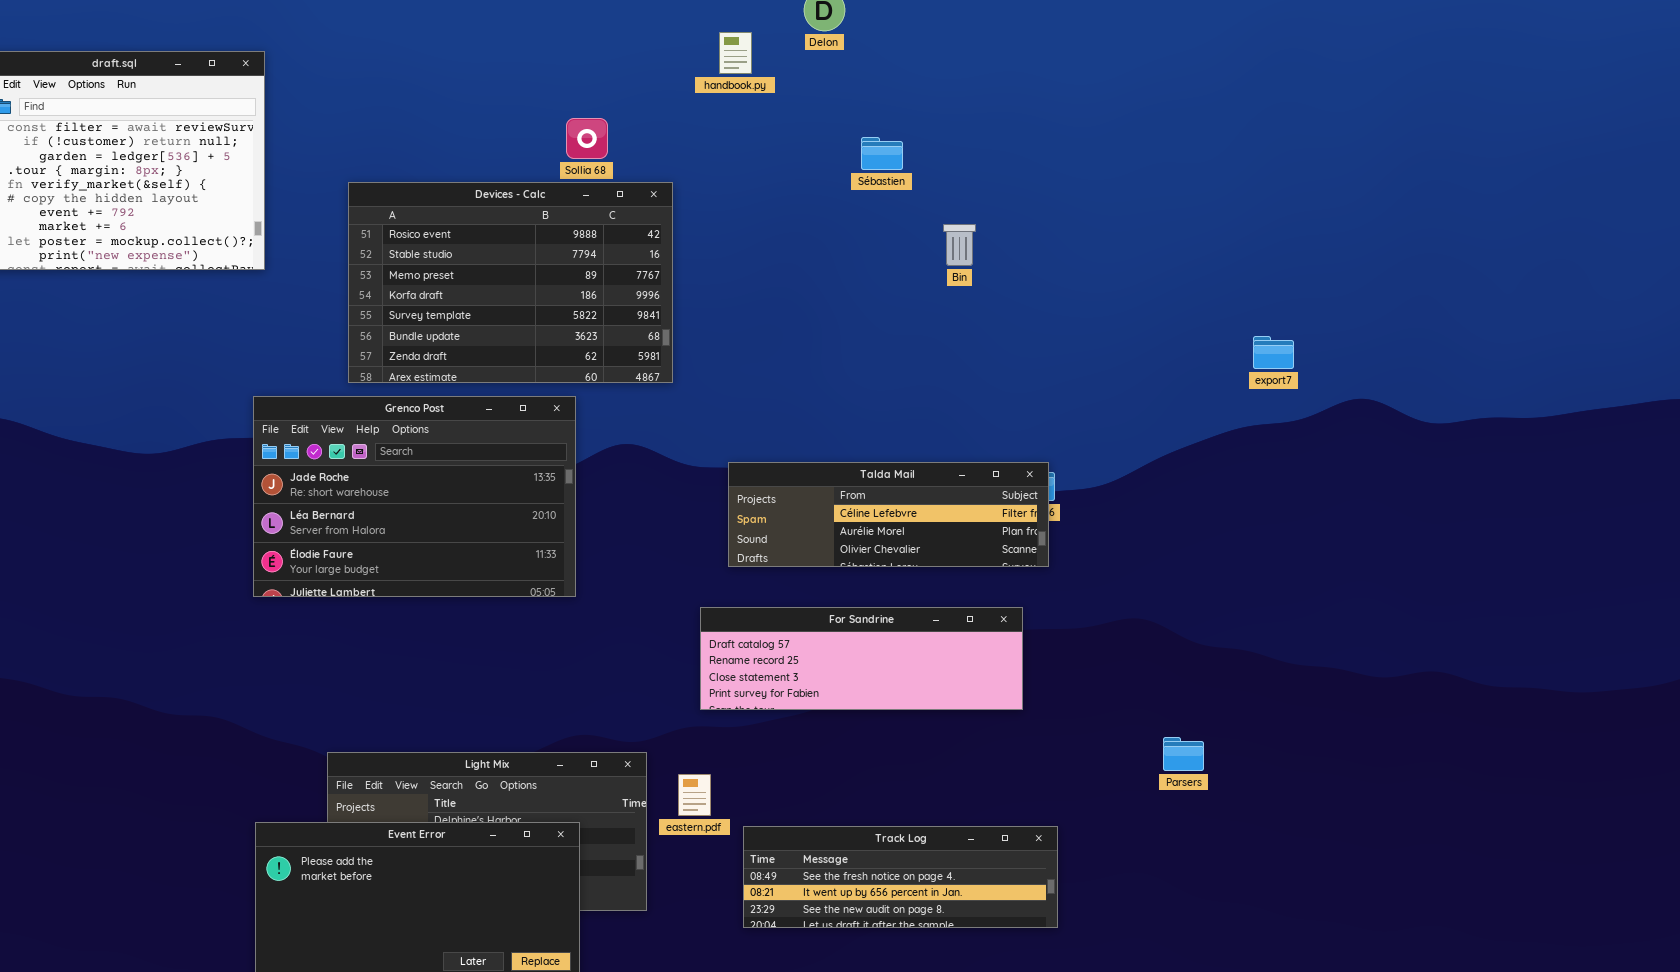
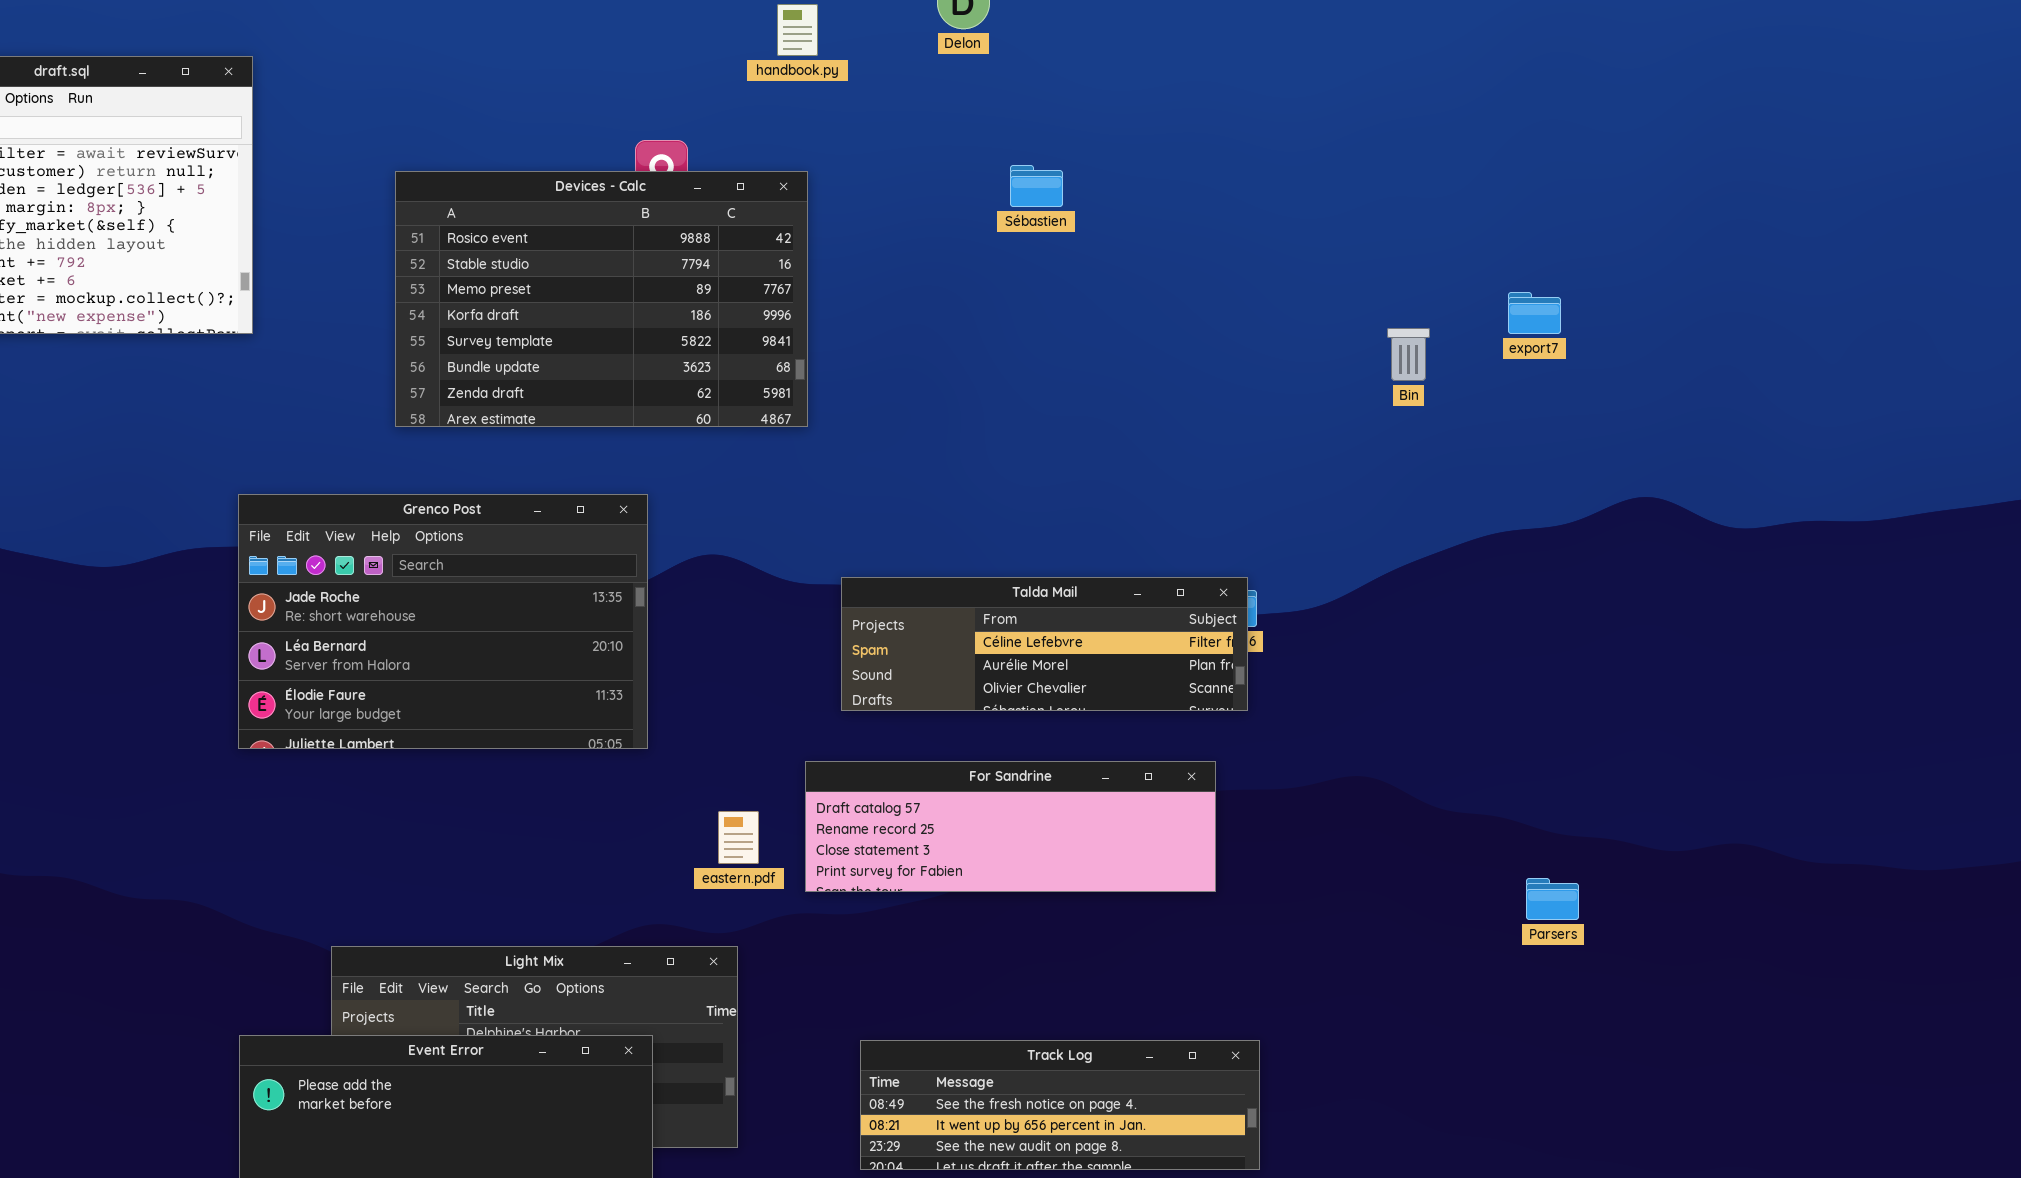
handbook.py: [719,32,752,74] -> [777,4,818,56], moved
Devices - Calc: [348,182,673,383] -> [395,171,808,427], moved
Bin: [943,224,976,266] -> [1387,328,1430,381], moved
export7: [1253,336,1294,369] -> [1508,292,1561,334], moved
Parsers: [1163,737,1204,771] -> [1526,878,1579,920], moved
eastern.pdf: [678,774,711,816] -> [718,811,759,864], moved

